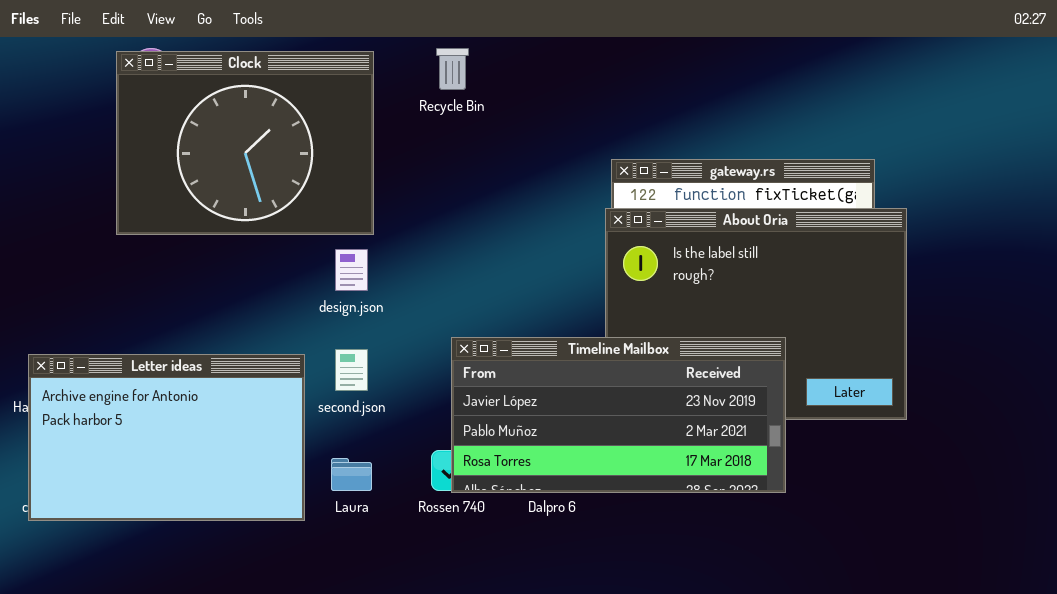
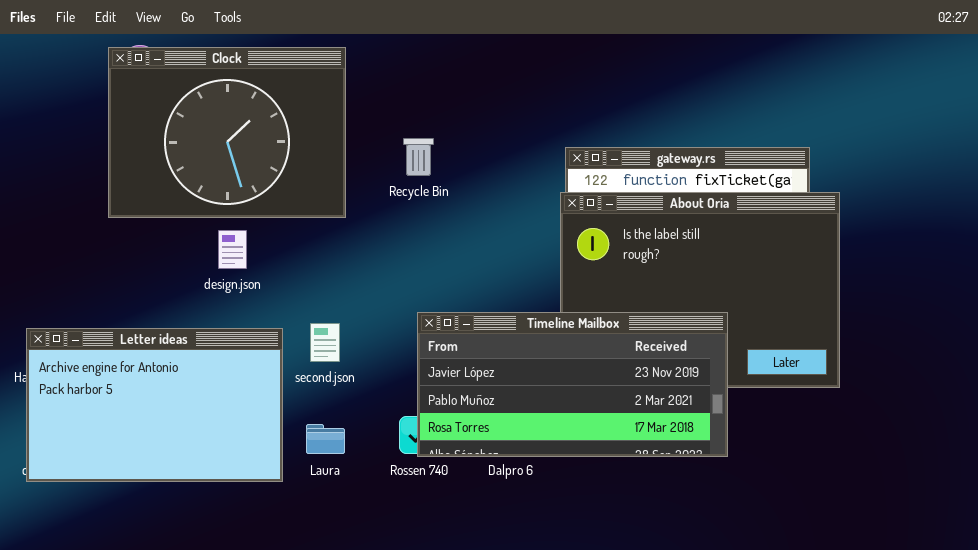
Recycle Bin: [436,48,469,90] -> [403,138,434,176], moved
design.json: [335,249,368,291] -> [218,230,247,269], moved

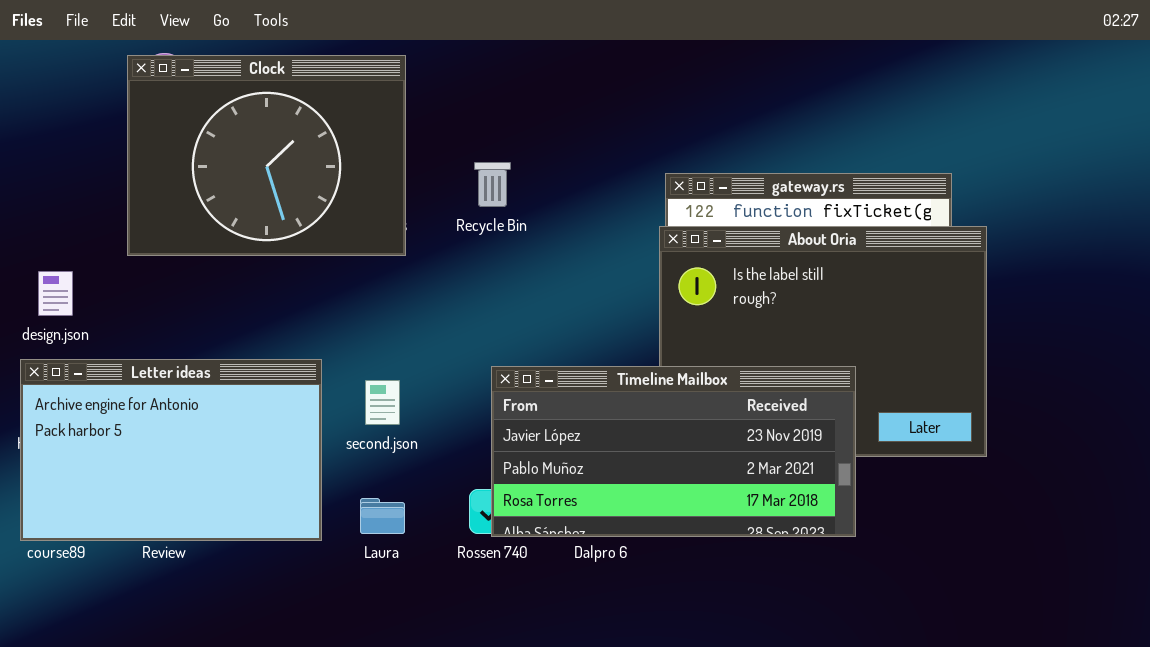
design.json: [218,230,247,269] -> [38,271,73,316], moved
Letter ideas: [26,328,283,482] -> [20,359,322,541], moved

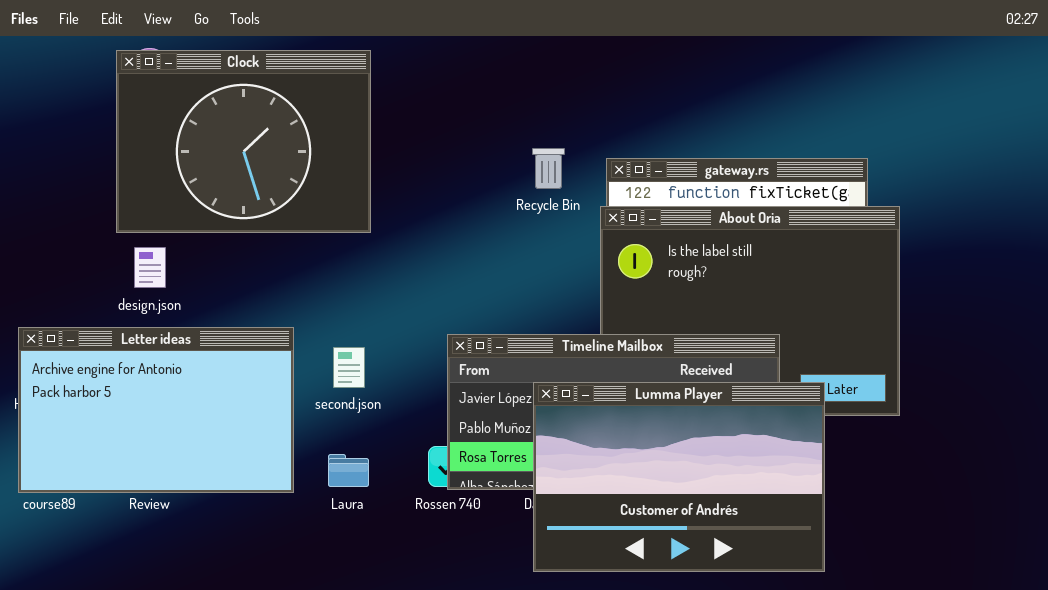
Recycle Bin: [474,162,511,207] -> [532,148,565,189], moved
design.json: [38,271,73,316] -> [134,247,166,288], moved
Lumma Player: none -> [533,382,825,572], opened

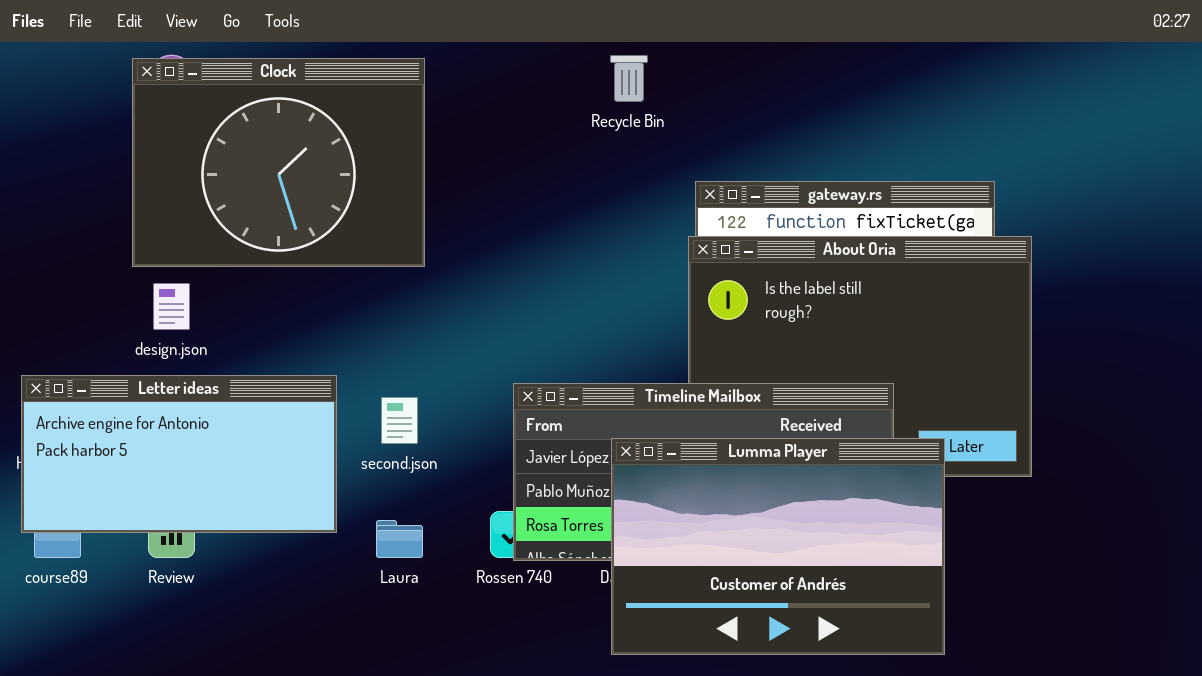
Recycle Bin: [532,148,565,189] -> [610,55,648,102], moved
Letter ideas: [18,327,294,493] -> [21,375,337,533], resized

